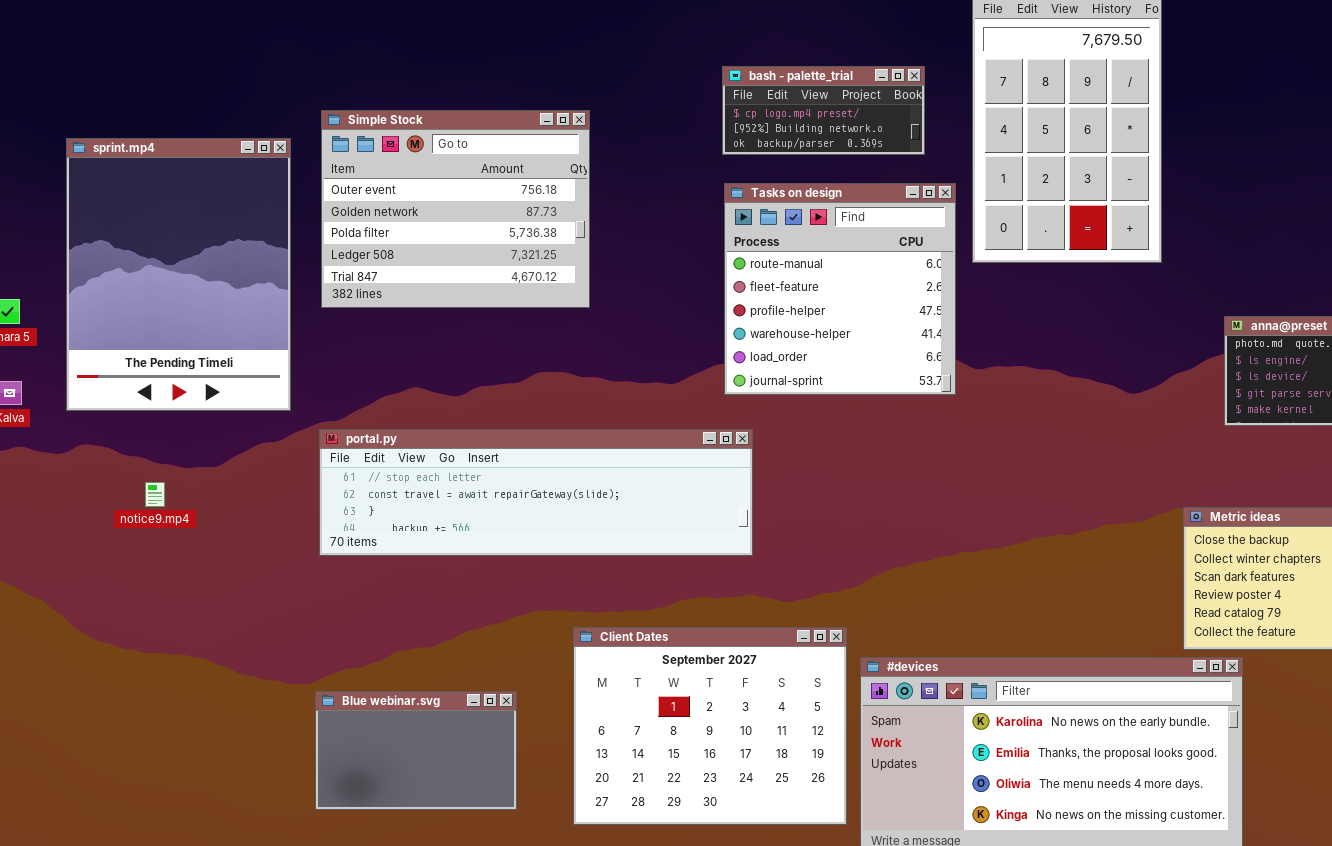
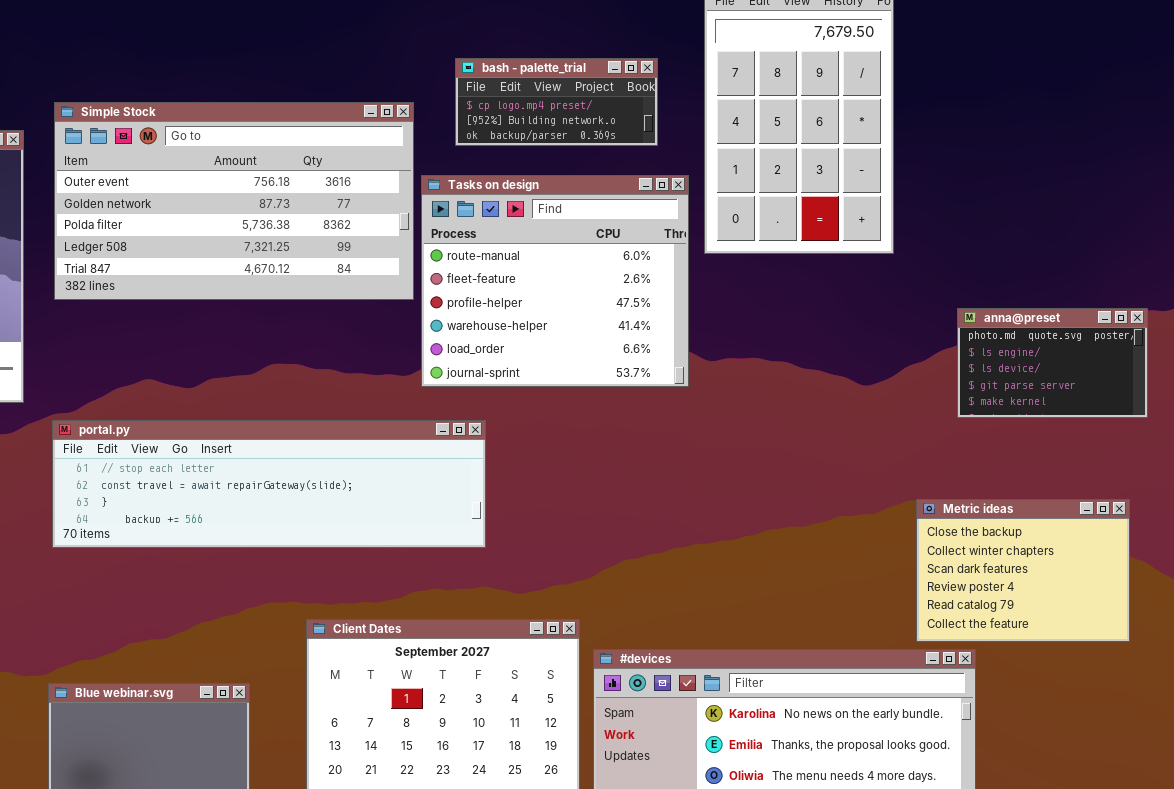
Simple Stock: [321,110,590,308] -> [54,102,414,300], resized
Tasks on design: [724,183,956,395] -> [421,175,689,387], resized

